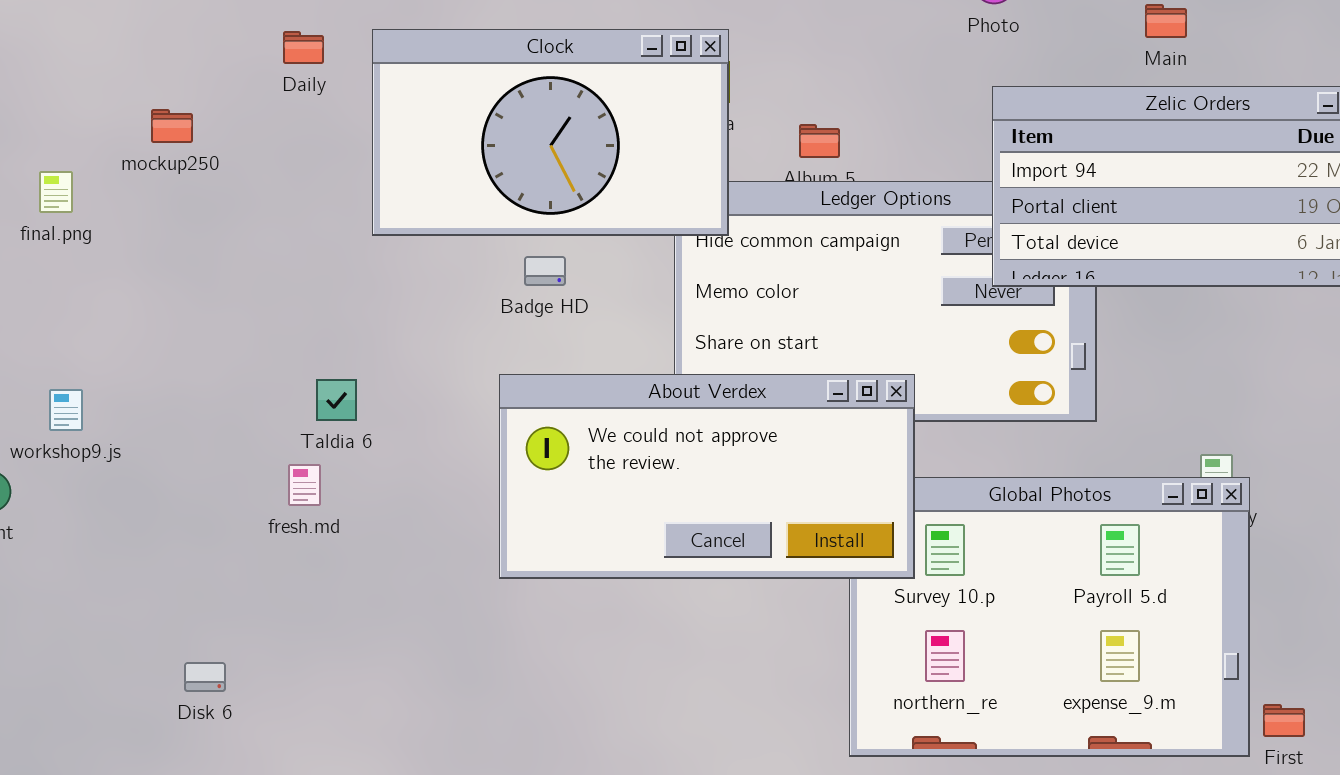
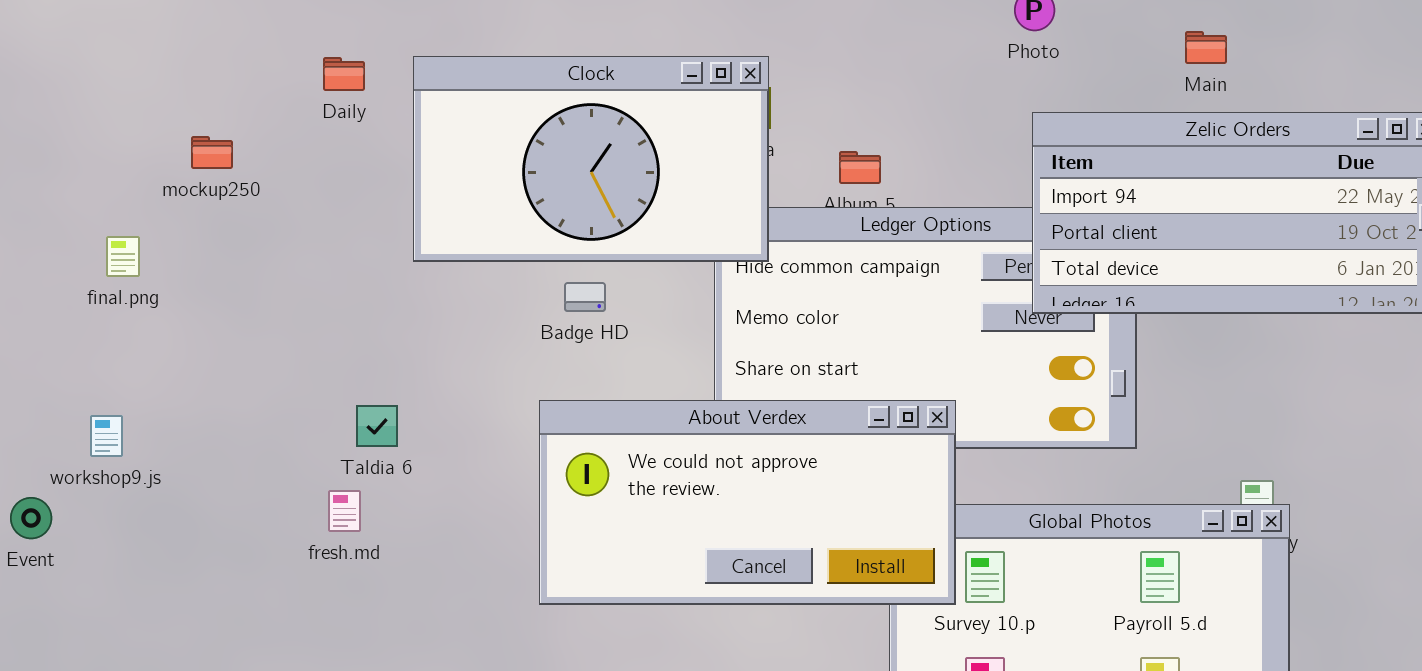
final.png: [39,171,73,213] -> [106,236,140,277], moved

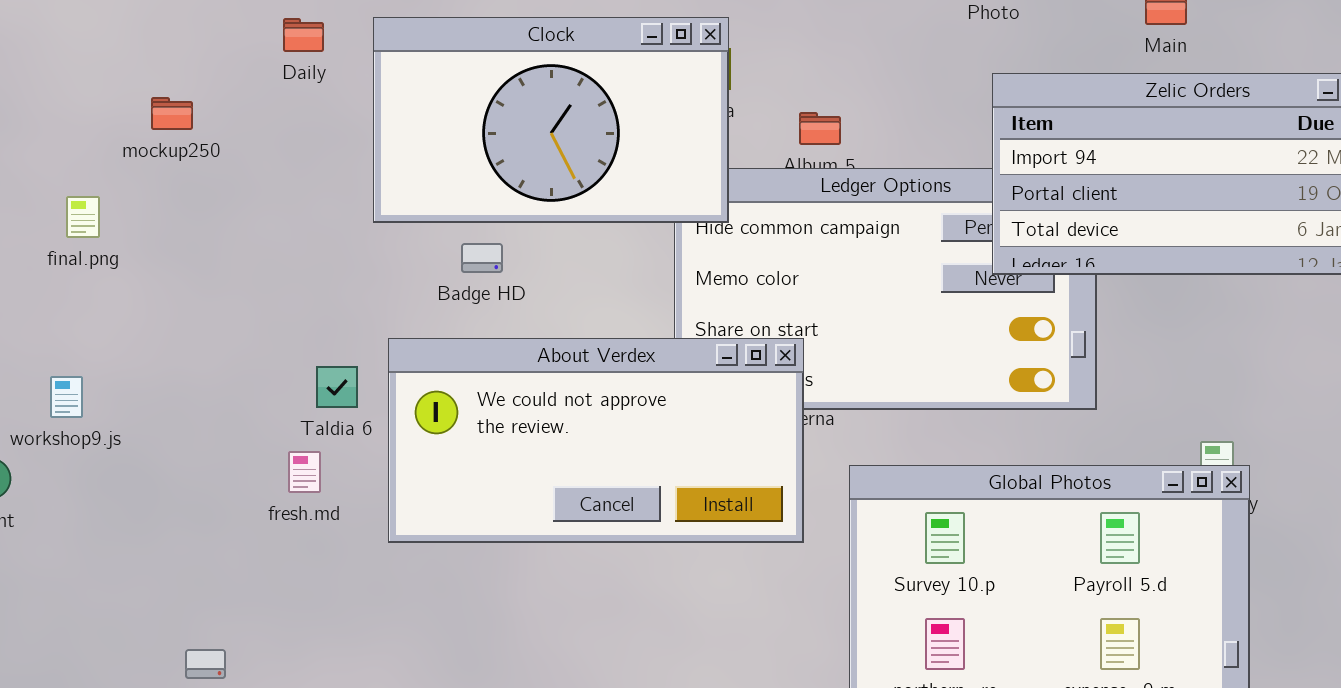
Badge HD: [564,282,606,312] -> [461,243,503,273], moved
About Verdex: [539,400,956,605] -> [388,338,804,543], moved

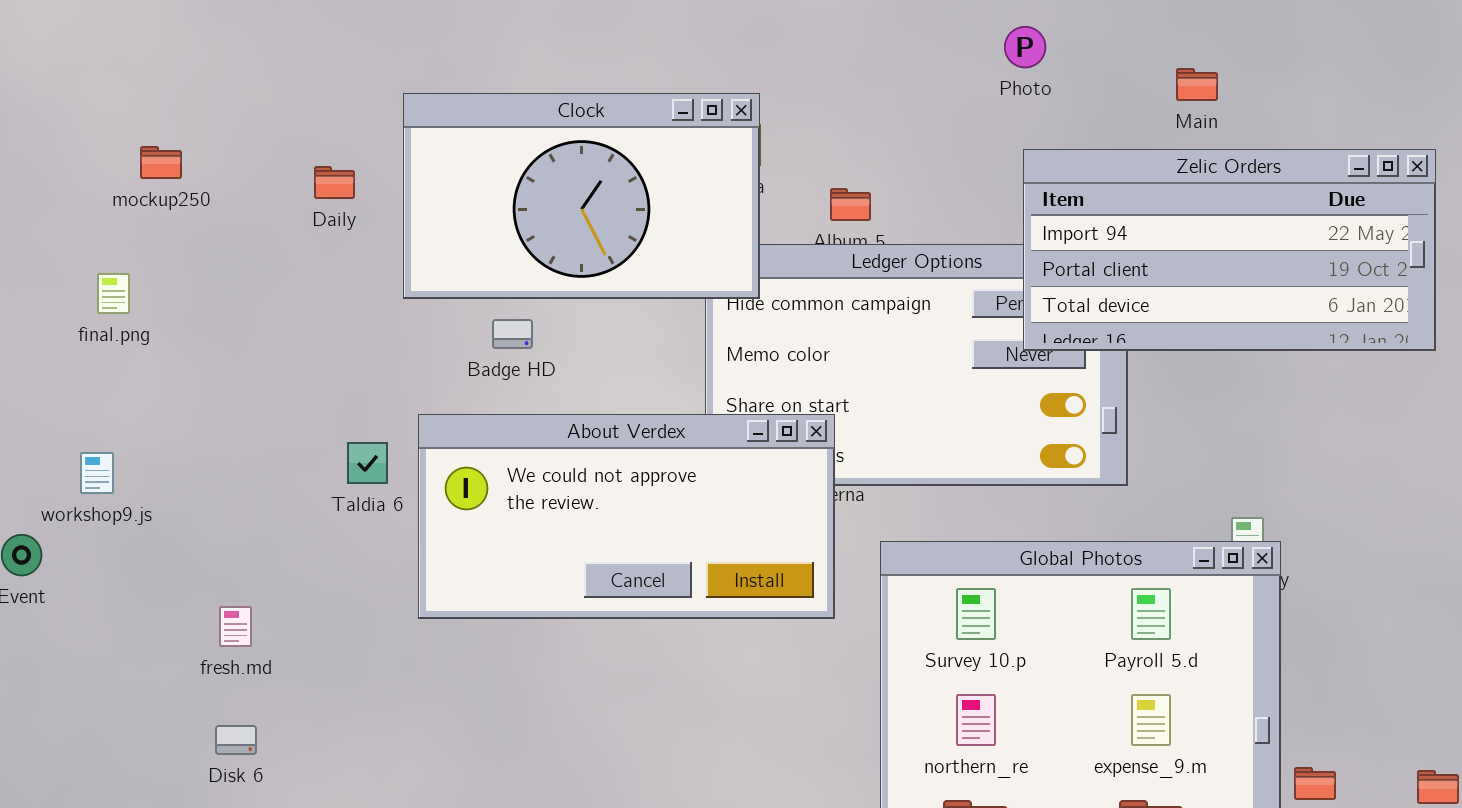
Daily: [283,18,324,52] -> [314,166,355,199], moved
mockup250: [151,97,193,130] -> [140,146,182,179], moved
fresh.md: [288,451,321,493] -> [219,606,252,647], moved

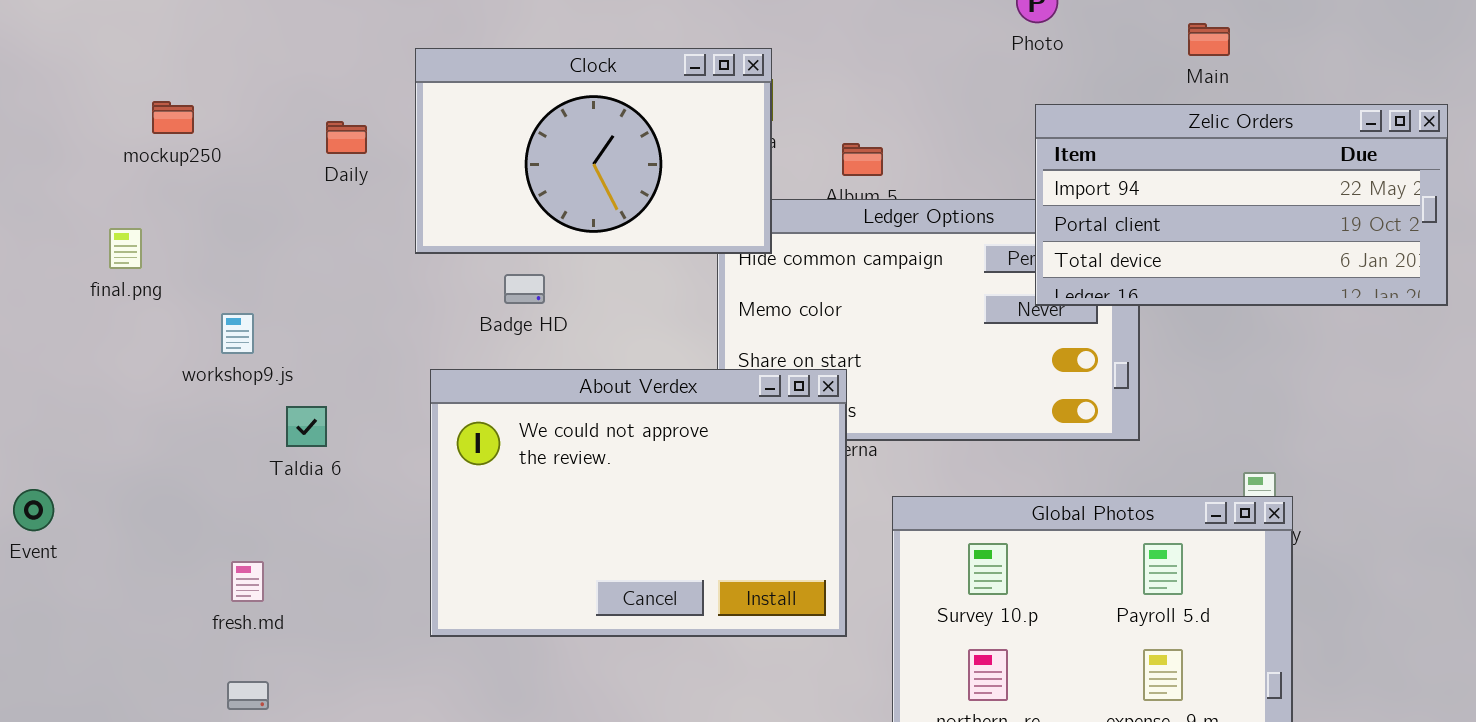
About Verdex: [418,414,835,619] -> [430,369,847,637], resized
Taldia 6: [347,442,388,484] -> [286,406,327,447], moved
workshop9.js: [80,452,114,494] -> [221,313,254,354], moved

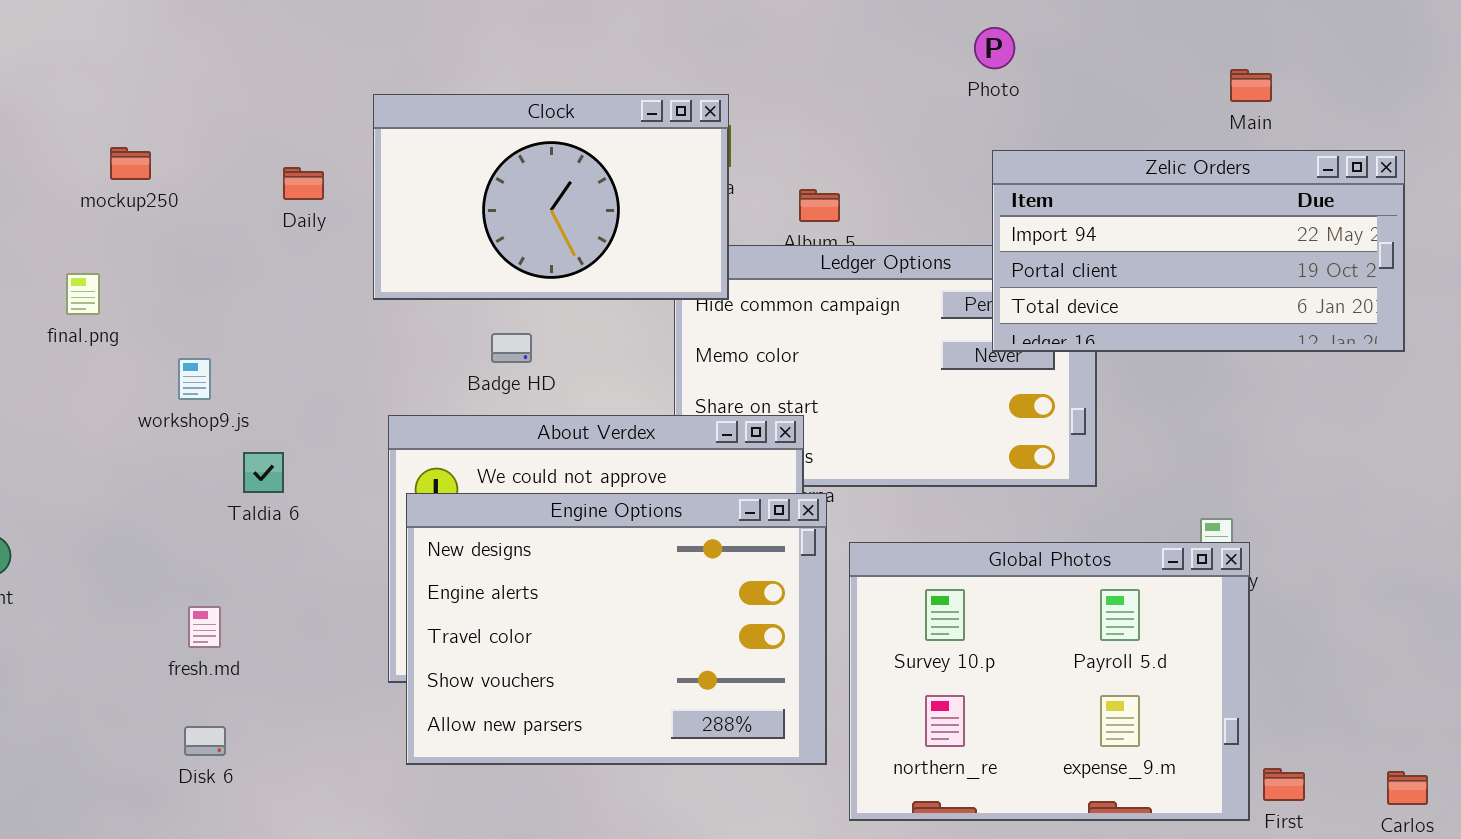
Main: [1188,23,1230,56] -> [1230,69,1272,102], moved
Badge HD: [504,274,545,304] -> [491,333,532,363], moved
Engine Options: none -> [406,493,827,765], opened

